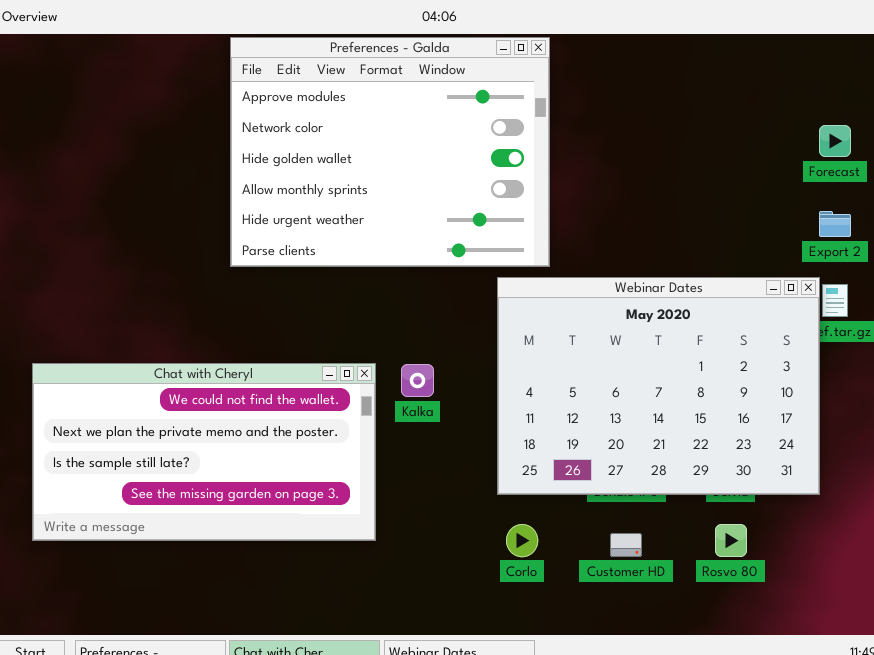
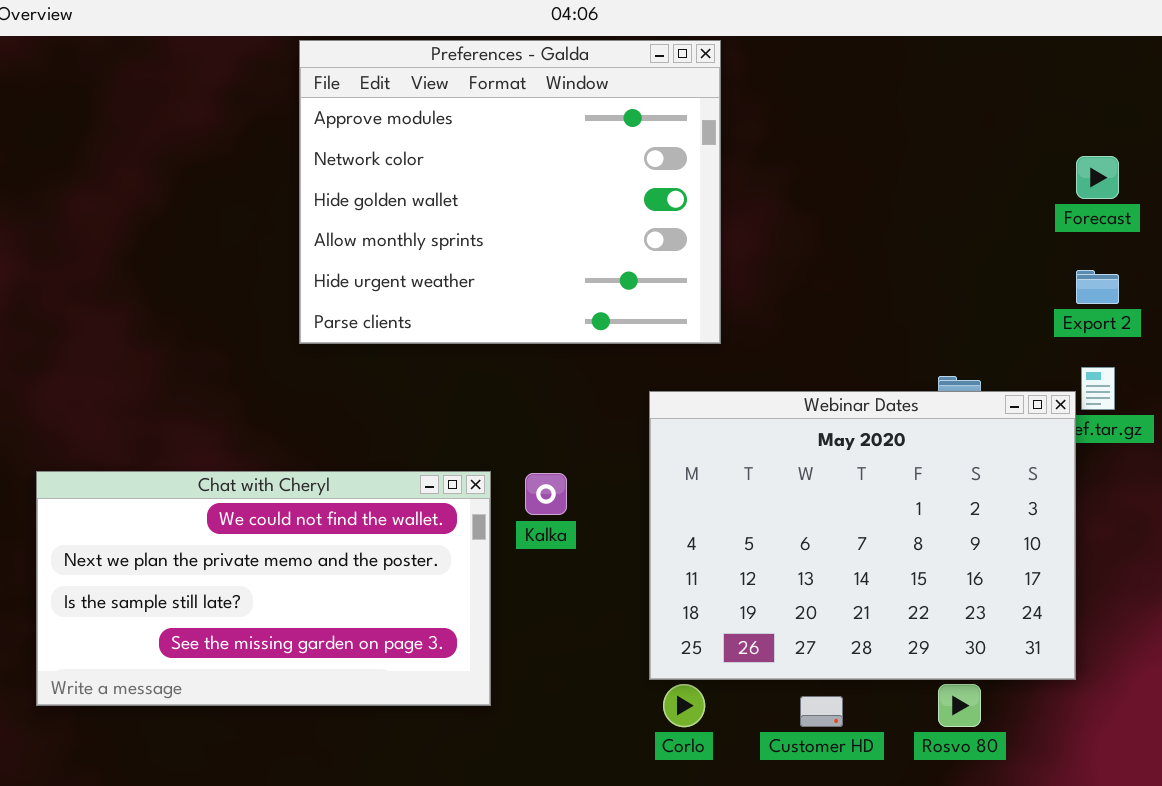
Webinar Dates: [497,277,820,495] -> [649,391,1076,680], moved

